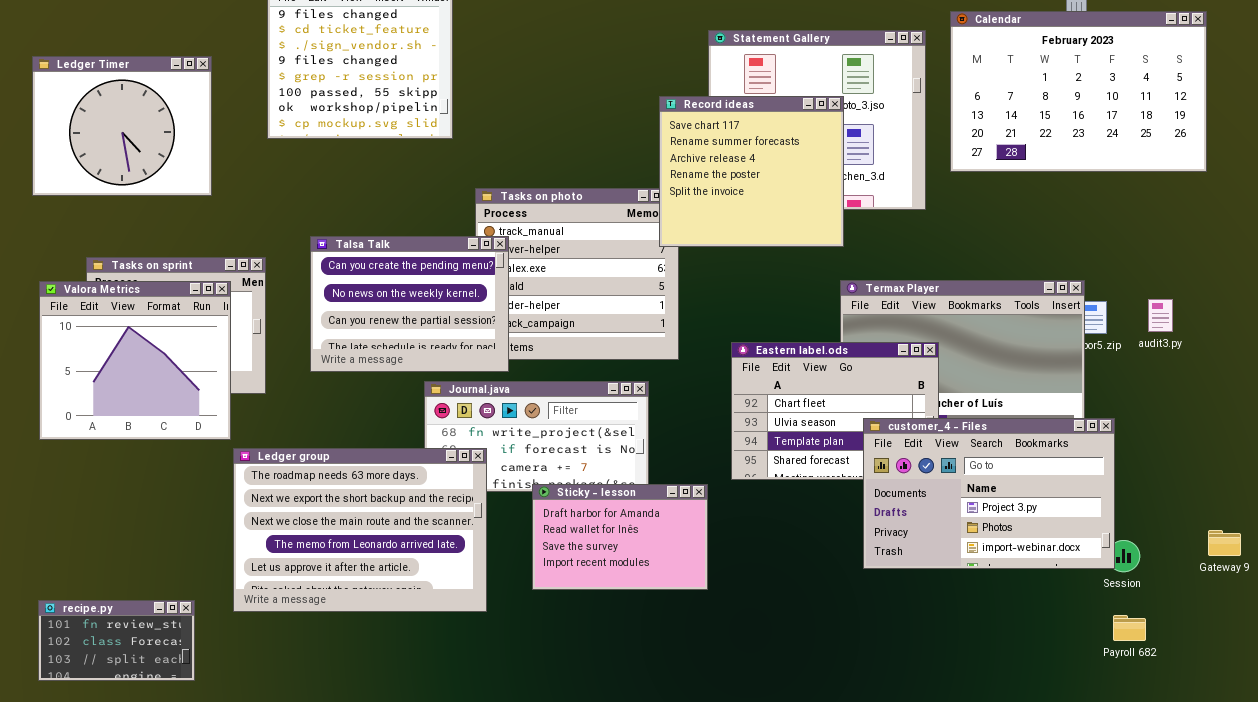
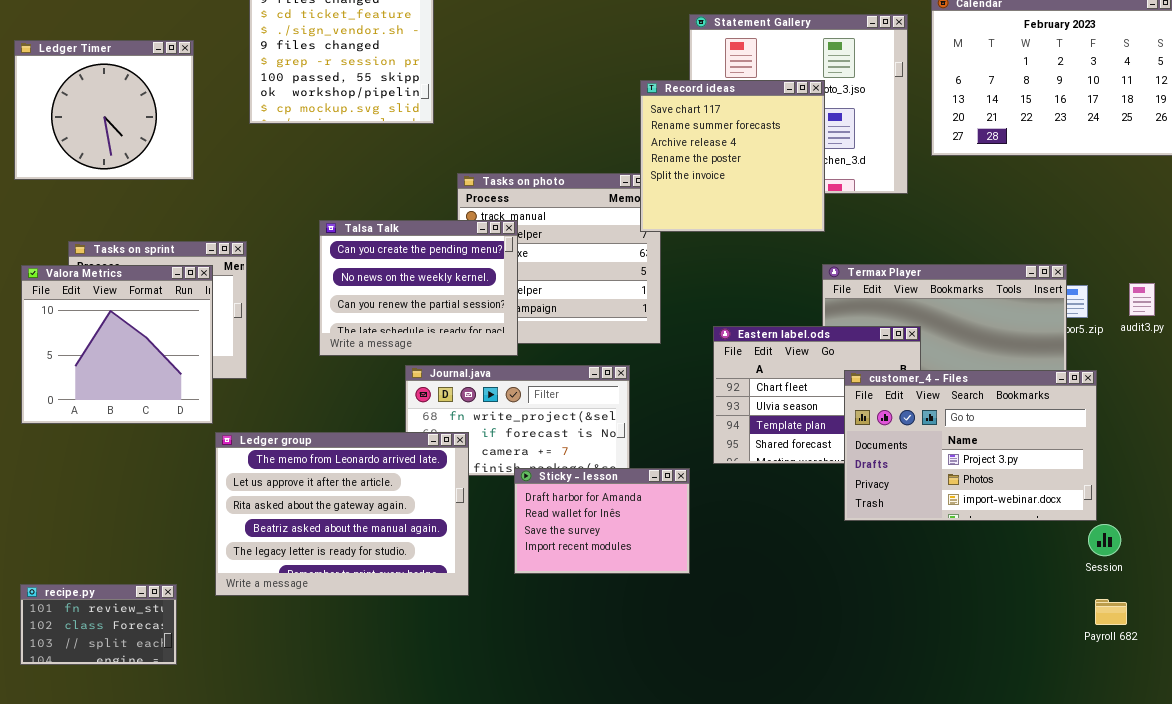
Talsa Talk: [310,236,509,372] -> [319,220,518,356], moved
customer_4 - Files: [863,418,1115,569] -> [844,370,1097,521], moved
Ledger group: [233,448,487,612] -> [215,432,469,596], scrolled down 3 rows

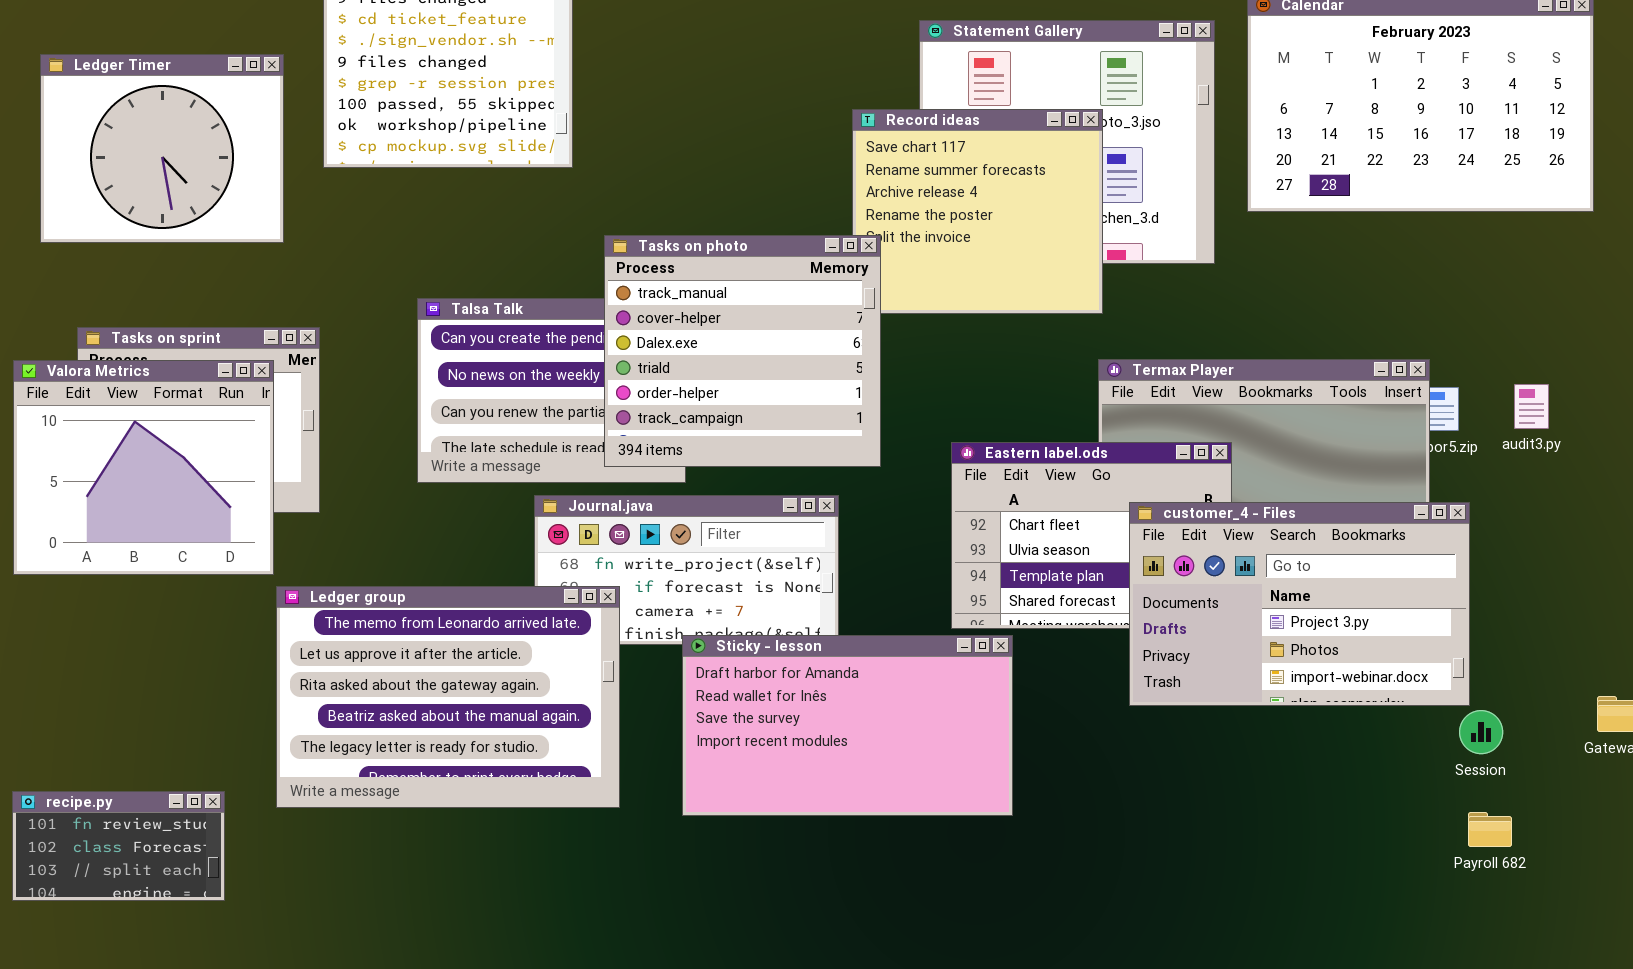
Ledger Timer: [14,40,194,180] -> [40,54,284,243], moved
Tasks on photo: [457,173,661,344] -> [604,235,881,467], raised
Sticky - lesson: [514,468,690,574] -> [682,635,1013,816], resized

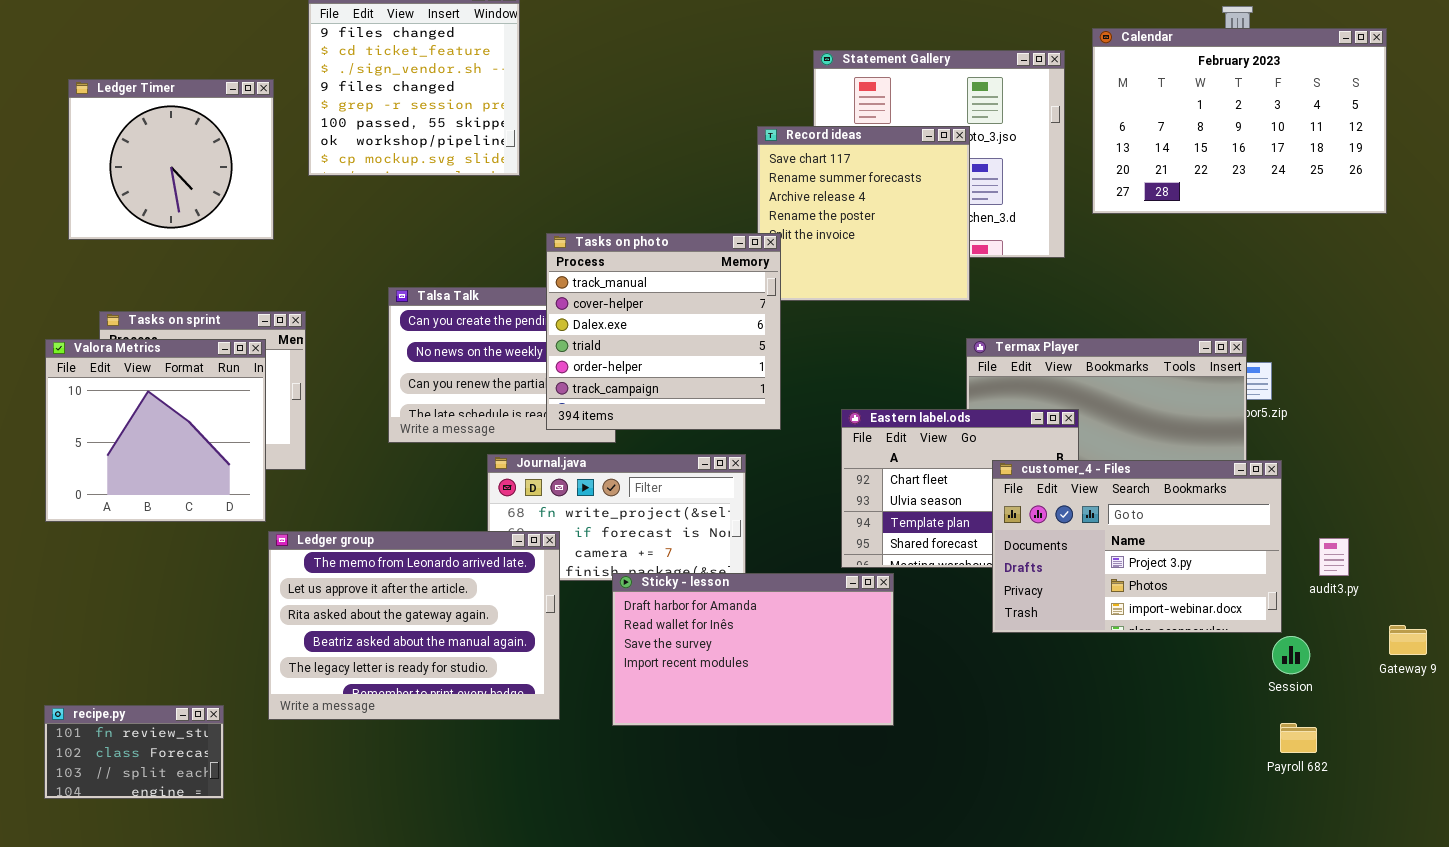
audit3.py: [1514,384,1549,429] -> [1319,538,1349,576], moved

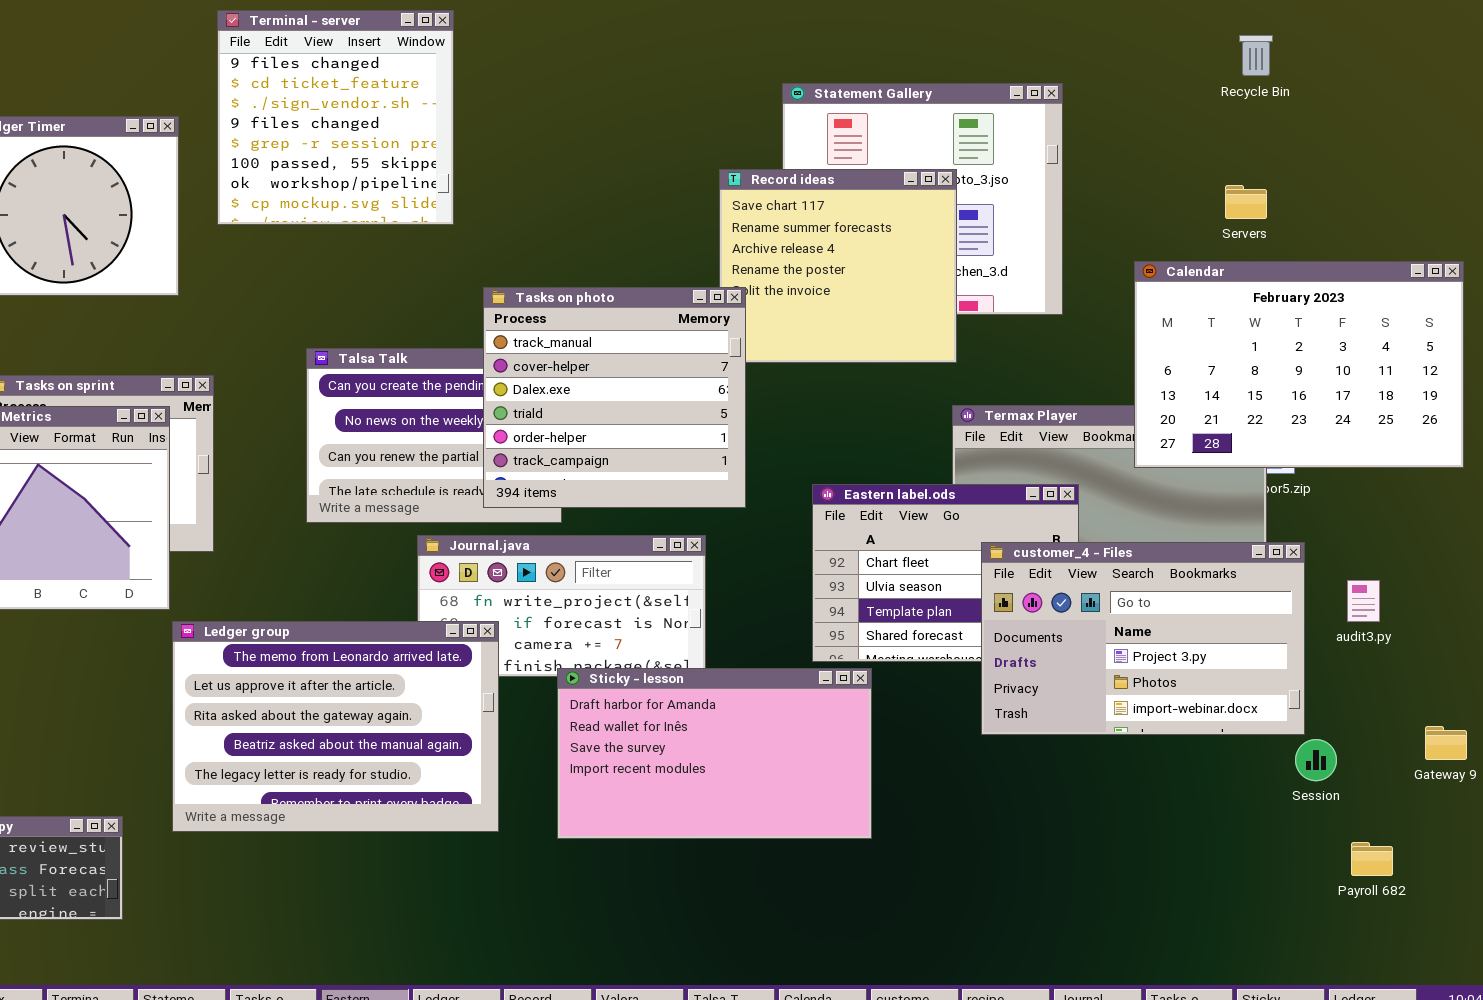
Calendar: [1092,28,1387,214] -> [1134,261,1464,468], moved
audit3.py: [1319,538,1349,576] -> [1347,580,1380,622], moved
Payroll 682: [1280,723,1317,753] -> [1351,842,1393,876], moved

